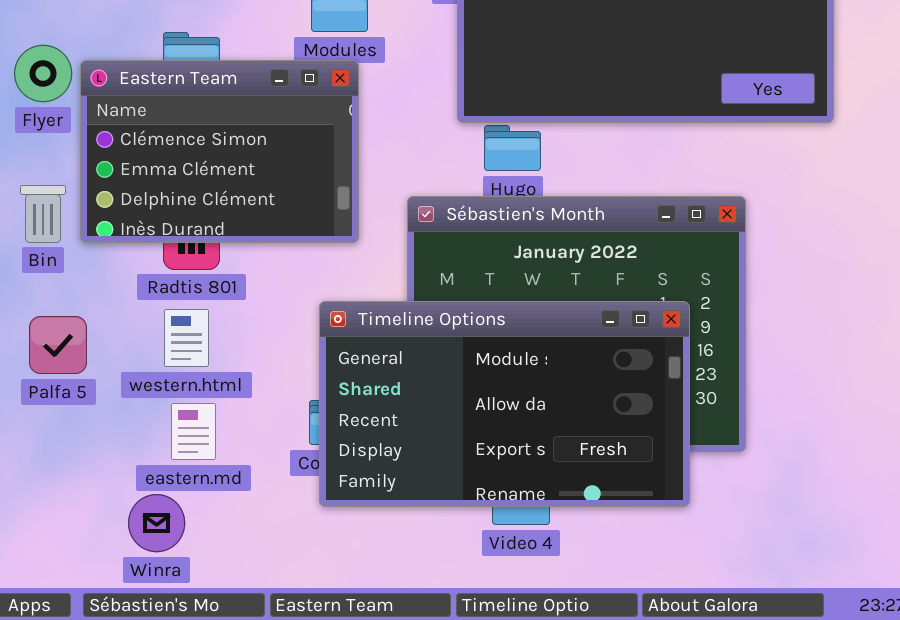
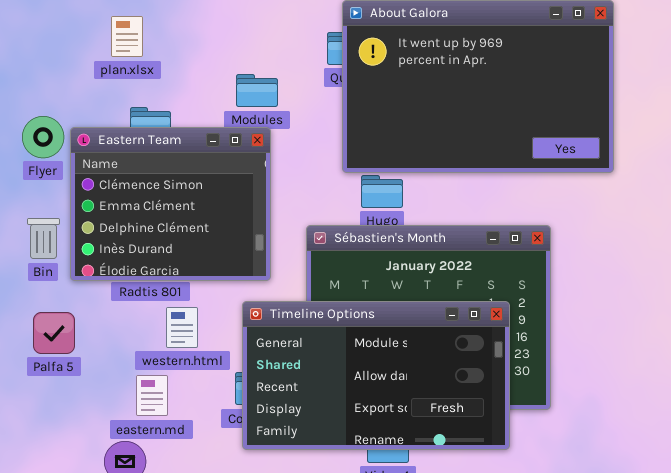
Eastern Team: [80,60,359,243] -> [70,127,271,281], resized
western.html: [164,309,209,367] -> [166,307,198,348], moved

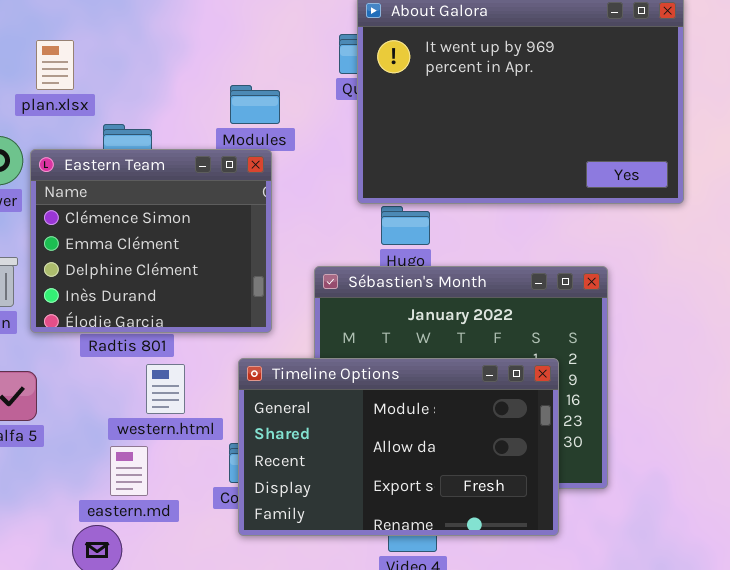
plan.xlsx: [111,16,143,57] -> [36,40,74,90], moved

